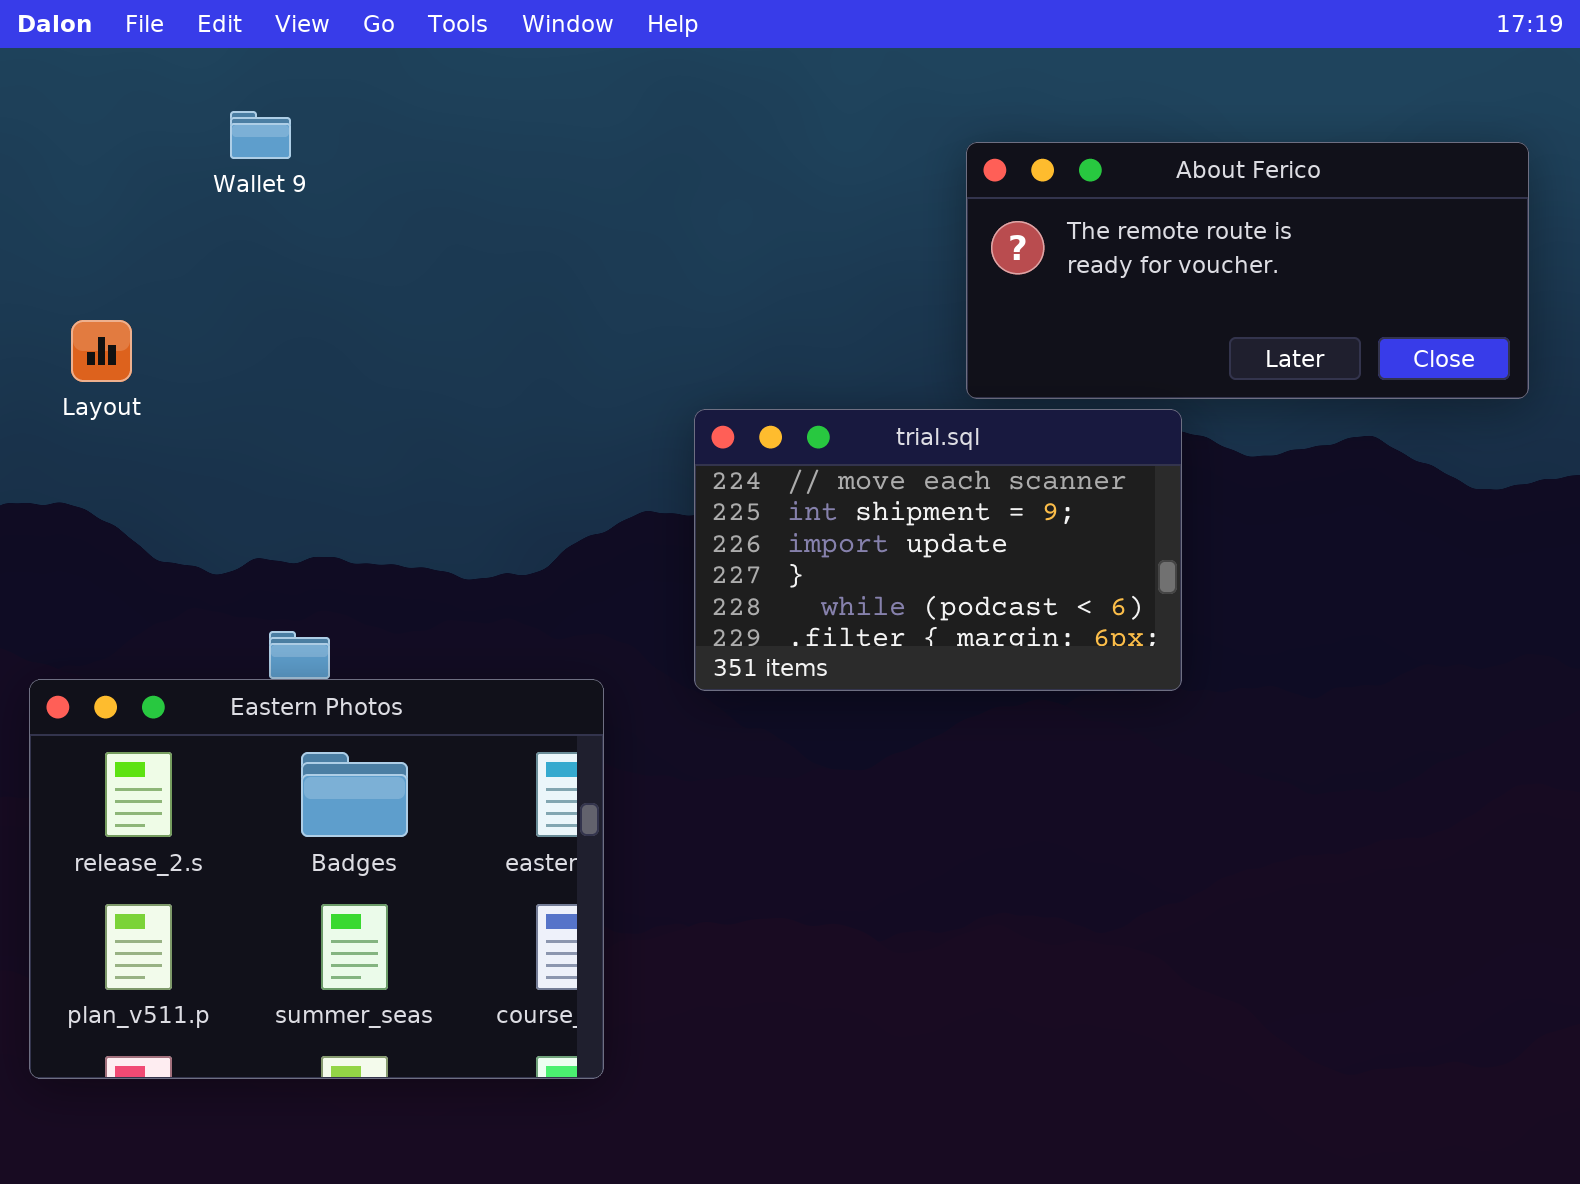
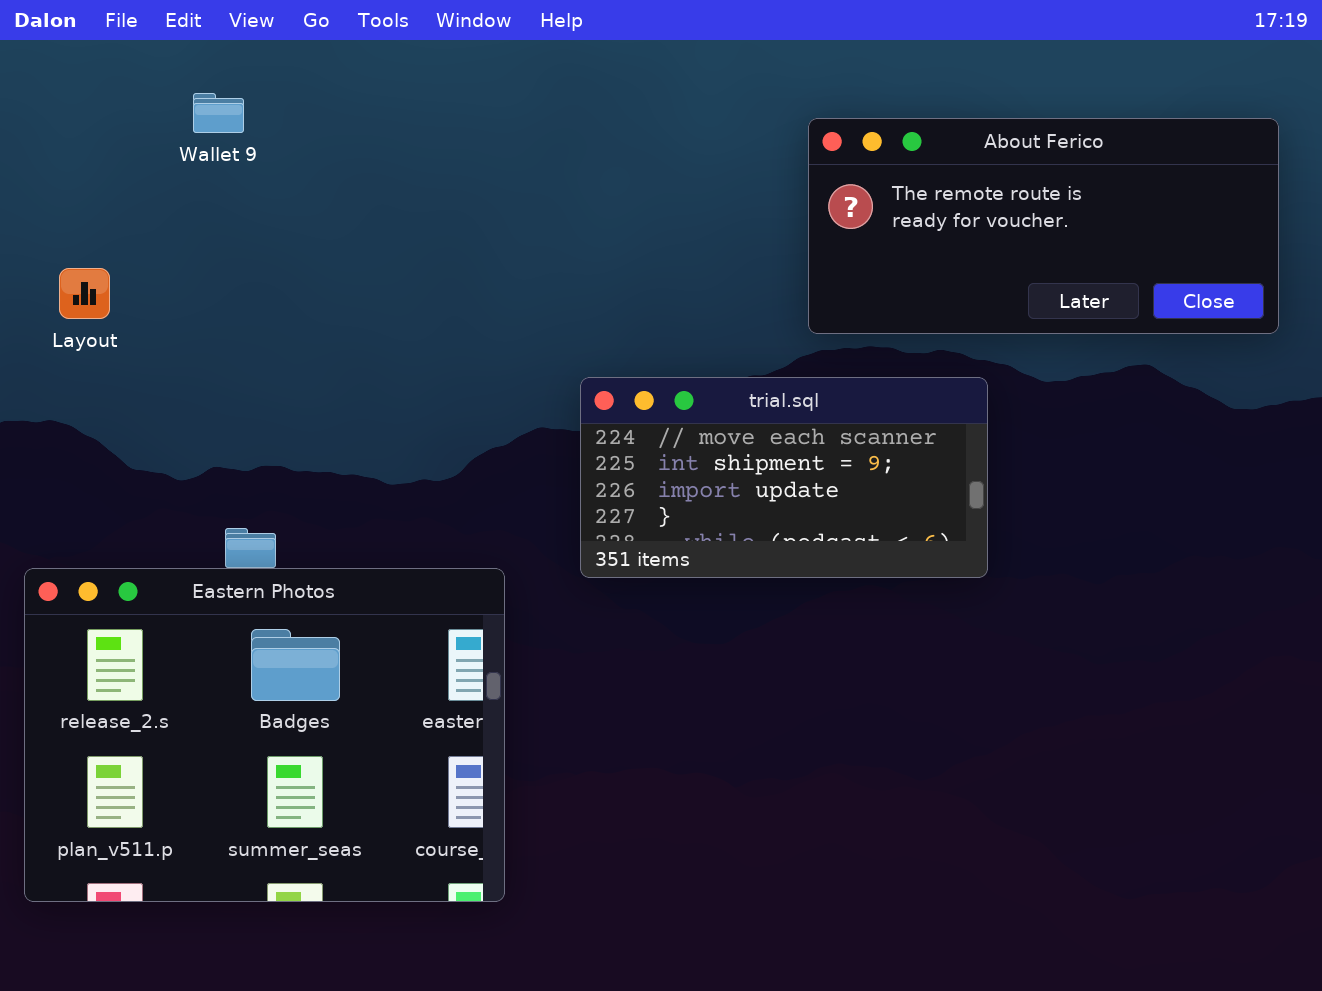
trial.sql: [694,409,1182,691] -> [580,377,988,578], resized

